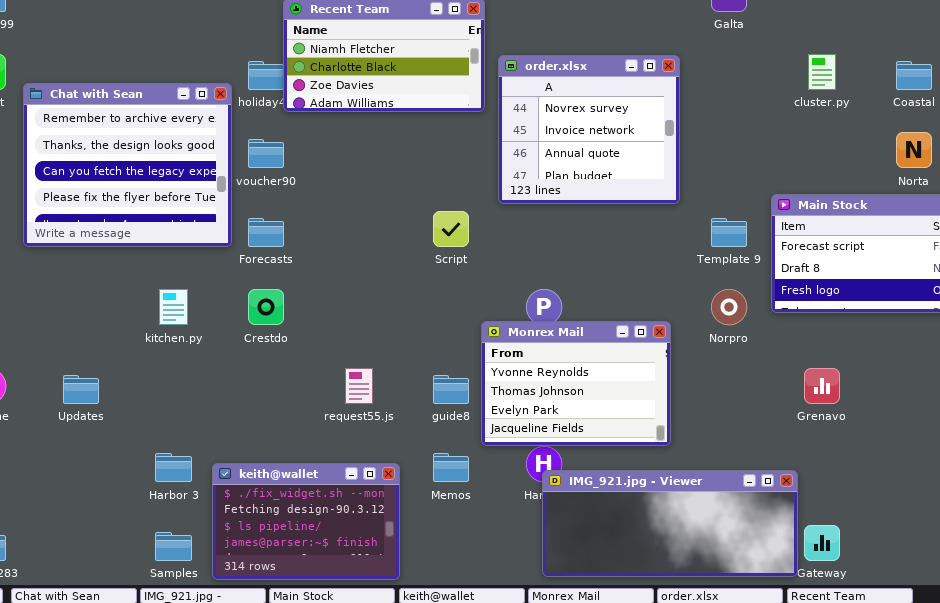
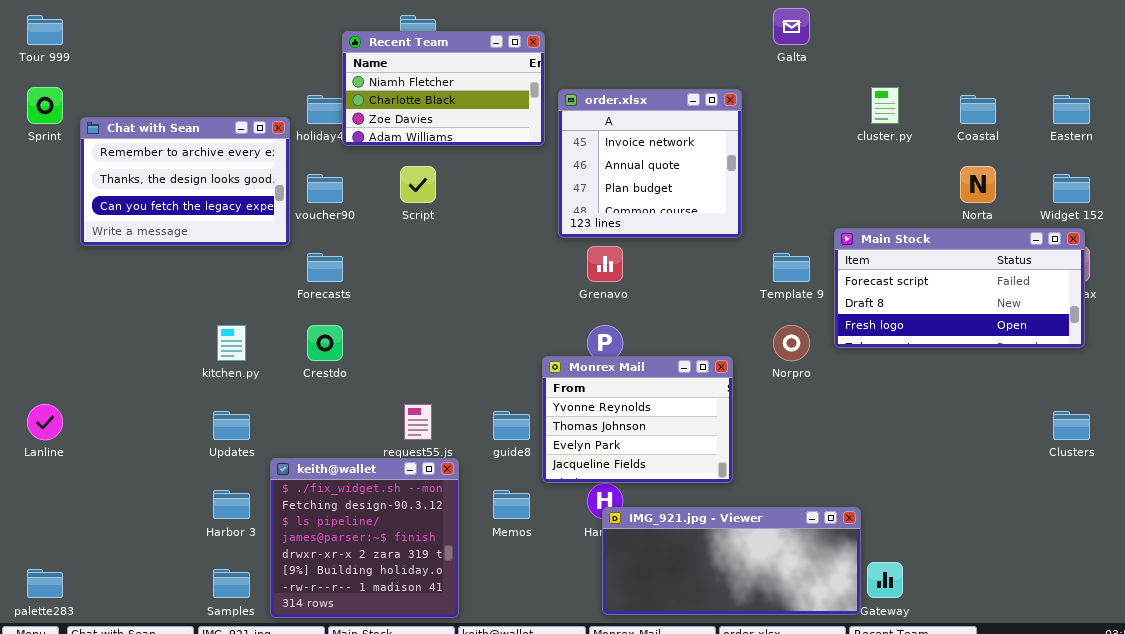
order.xlsx: [498,55,680,204] -> [558,89,742,238], scrolled down 1 row
Chat with Sean: [23,83,232,247] -> [80,117,290,246], resized
Script: [433,211,469,247] -> [400,166,436,203], moved
Grenavo: [804,368,840,404] -> [587,246,623,282], moved
Updates: [63,375,99,404] -> [213,411,250,440], moved
keith@wallet: [212,463,400,580] -> [270,458,459,618], resized

